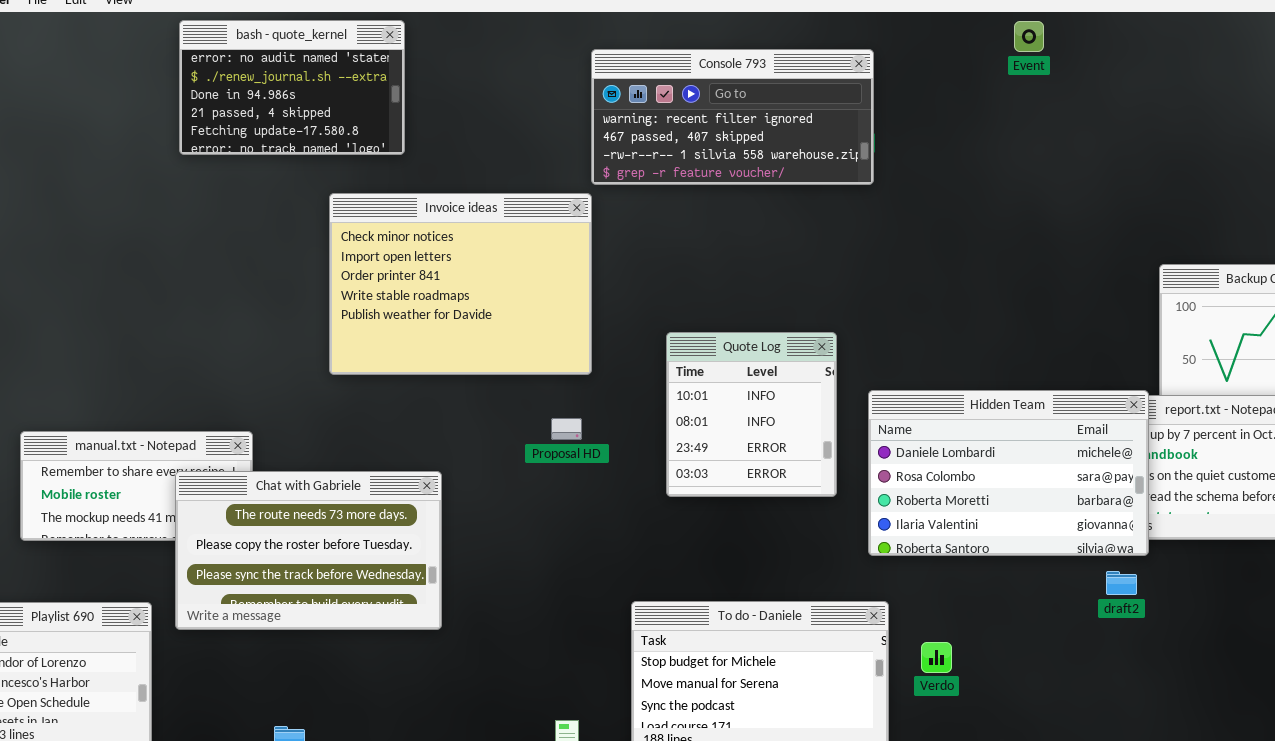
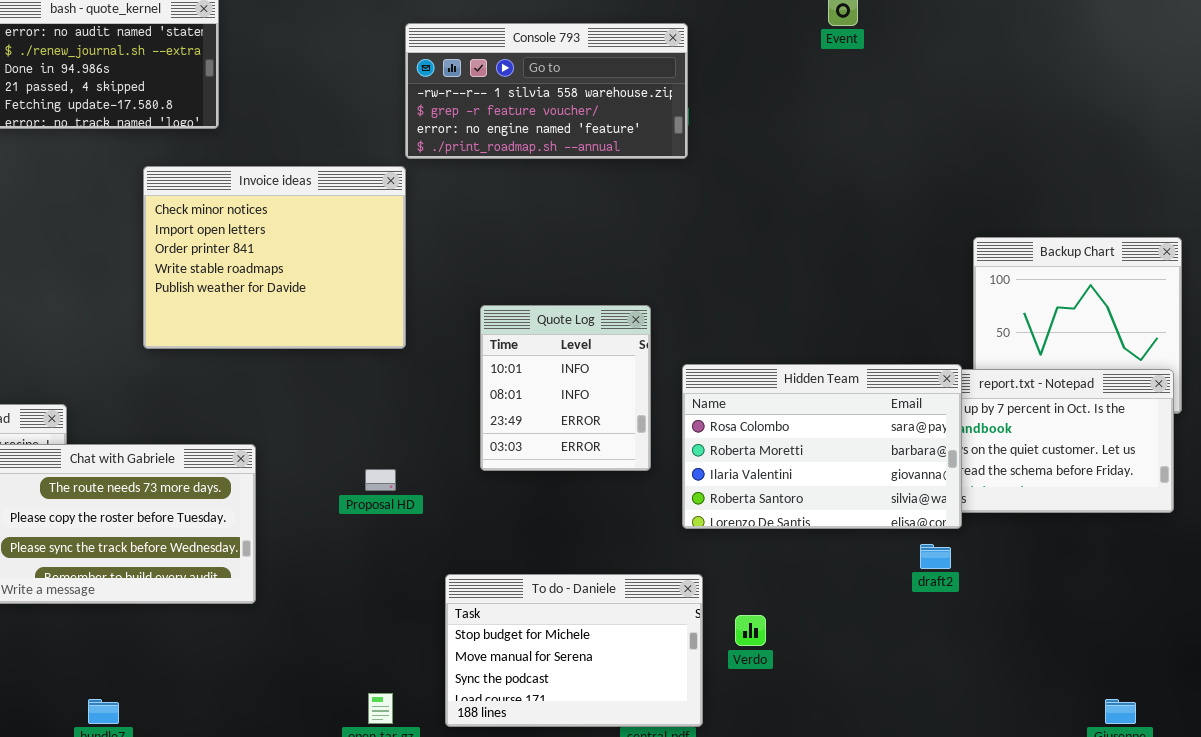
Console 793: [591,49,874,185] -> [405,23,688,159], scrolled down 2 rows
Hidden Team: [868,390,1149,556] -> [682,364,962,529], scrolled down 1 row
Proposal HD: [551,418,582,440] -> [365,469,396,491], moved

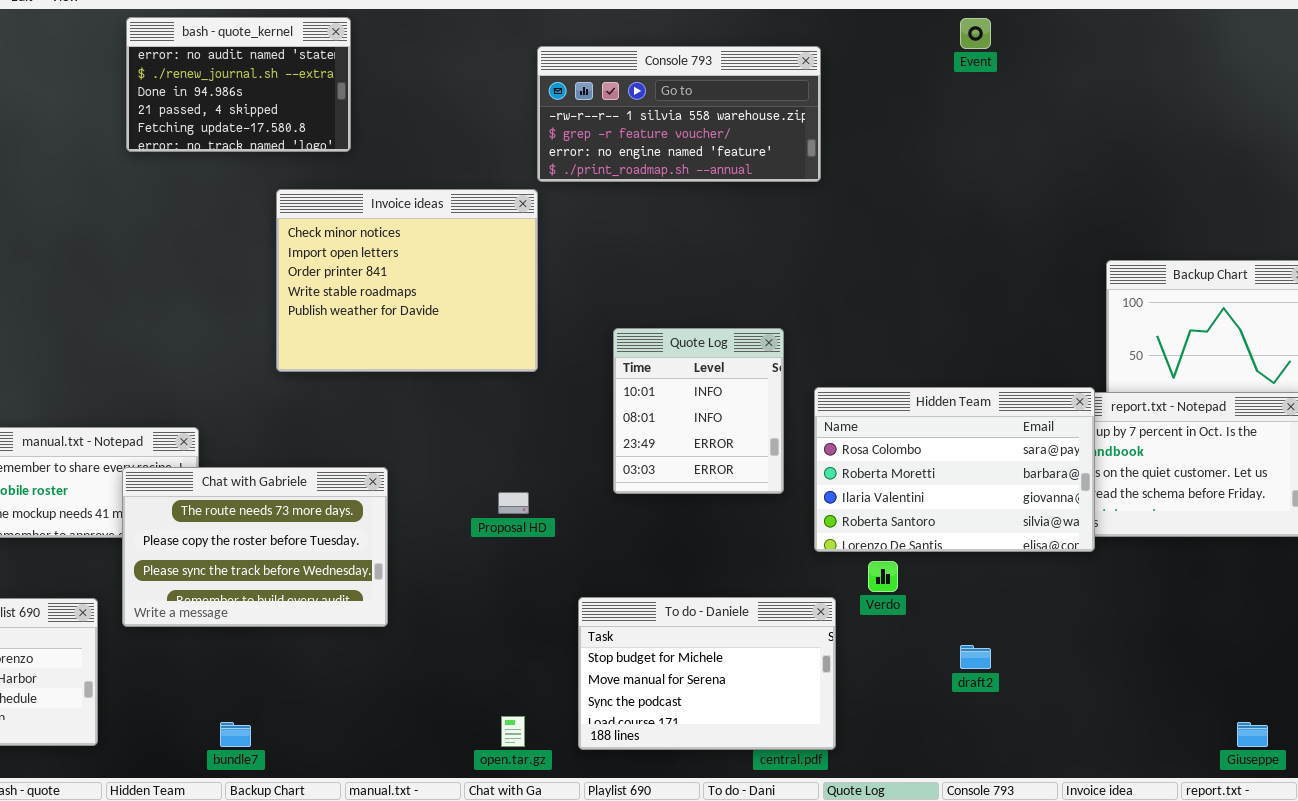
draft2: [920,544,951,569] -> [960,645,991,669], moved
Verdo: [735,615,766,646] -> [868,561,898,592], moved

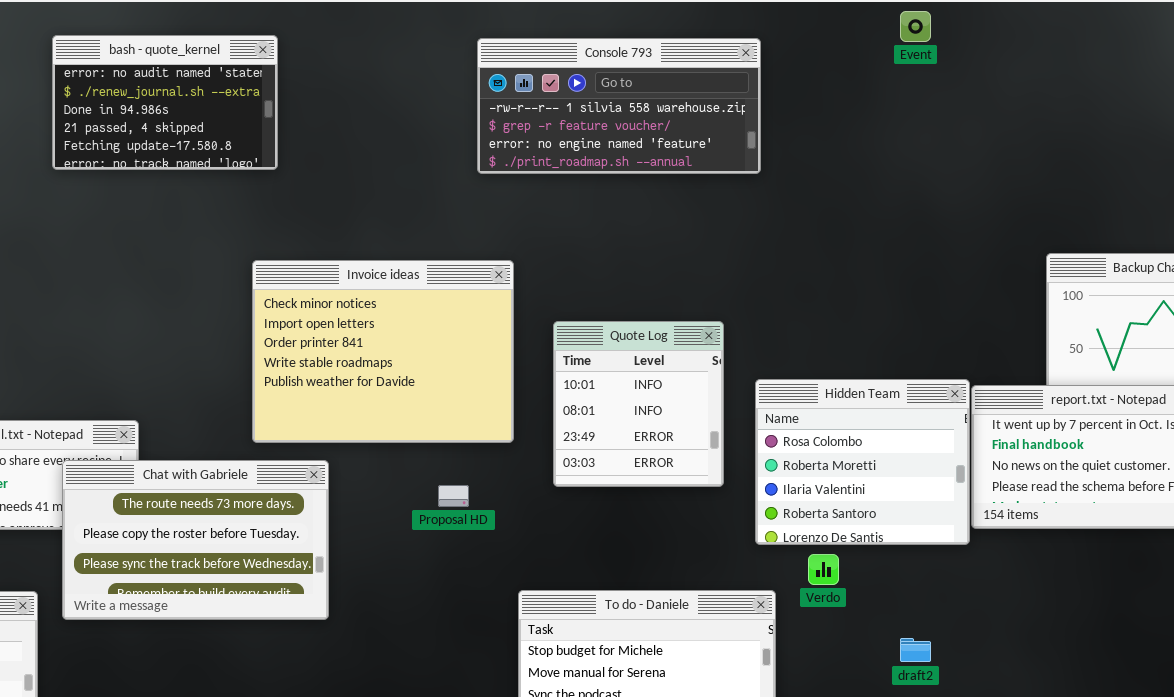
bash - quote_kernel: [126,17,351,152] -> [52,35,278,170], moved
Invoice ideas: [276,189,538,372] -> [252,260,514,443], moved
Hidden Team: [814,387,1095,552] -> [755,379,970,545], resized

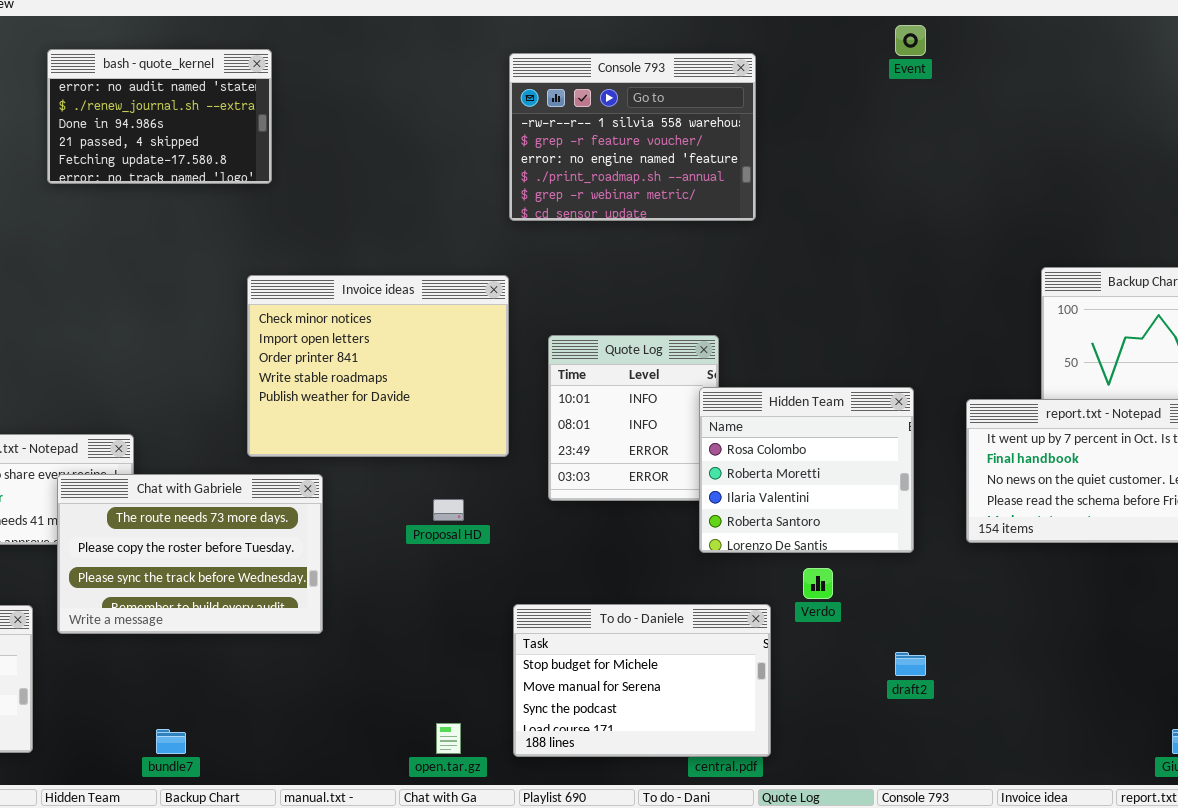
Console 793: [477,38,761,174] -> [509,53,756,221], resized
Hidden Team: [755,379,970,545] -> [699,387,914,553], moved

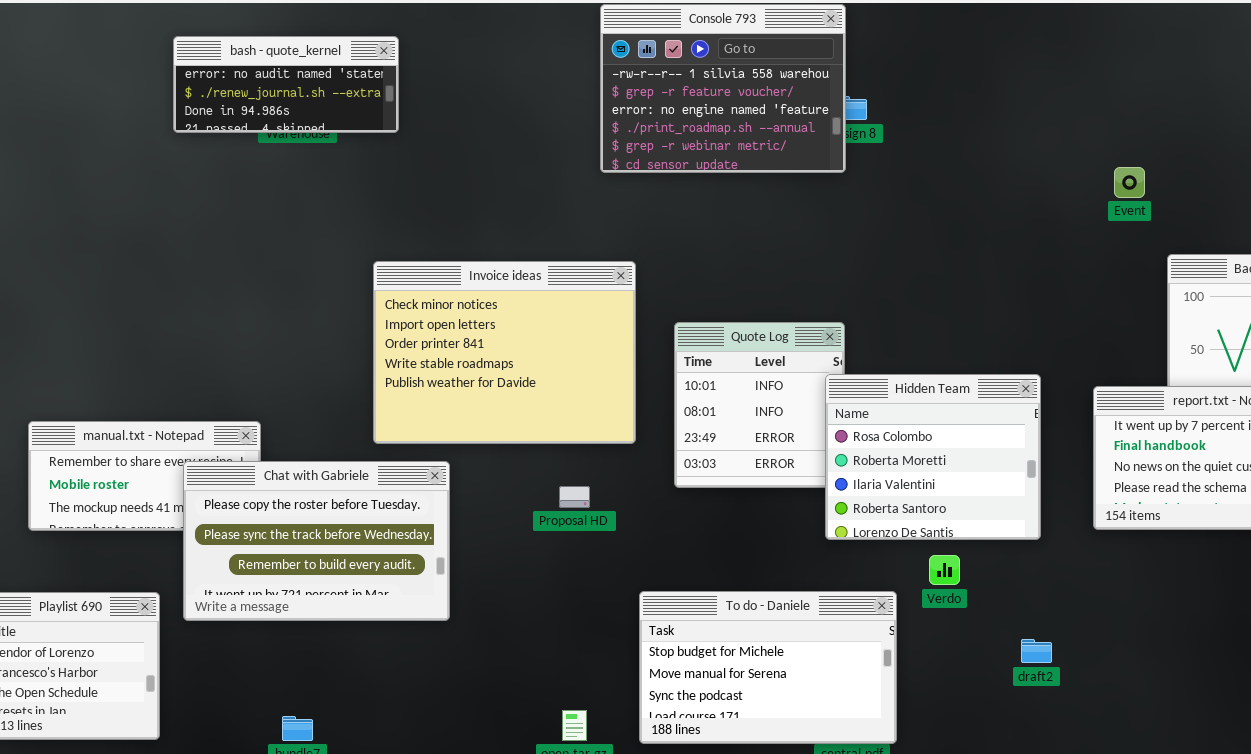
Event: [895,25,926,56] -> [1114,167,1145,198], moved
bash - quote_kernel: [47,49,272,184] -> [173,36,399,133], resized
Console 793: [509,53,756,221] -> [600,4,846,173], moved
Chat with Gabriele: [57,474,323,634] -> [183,461,450,621], scrolled down 1 row

